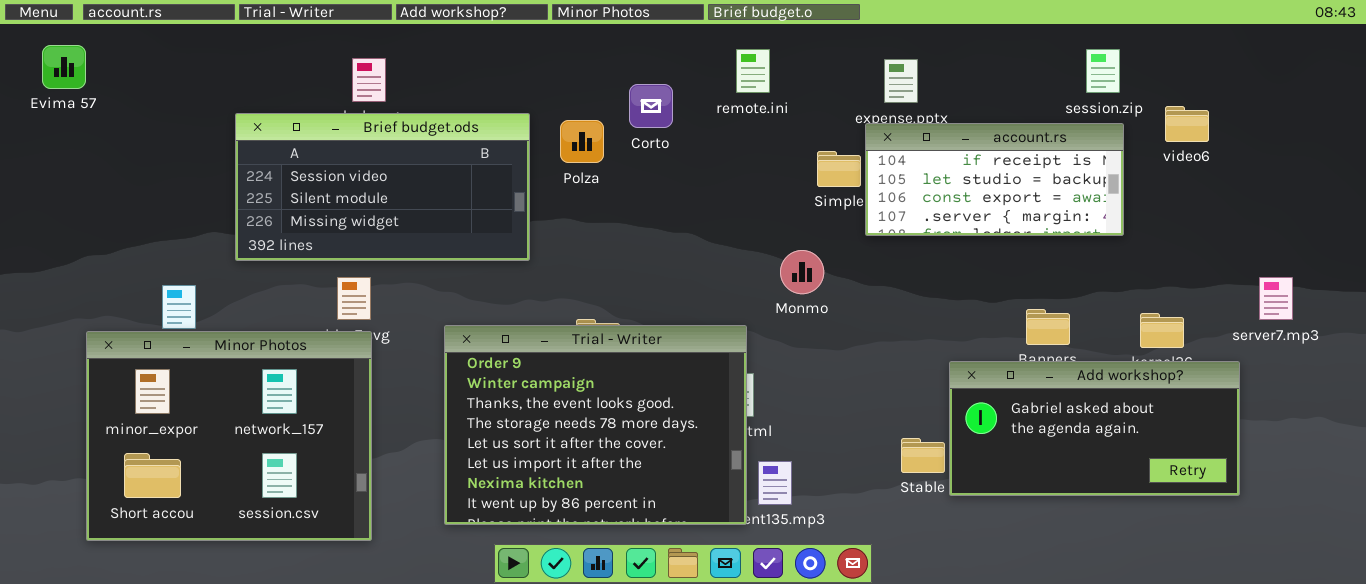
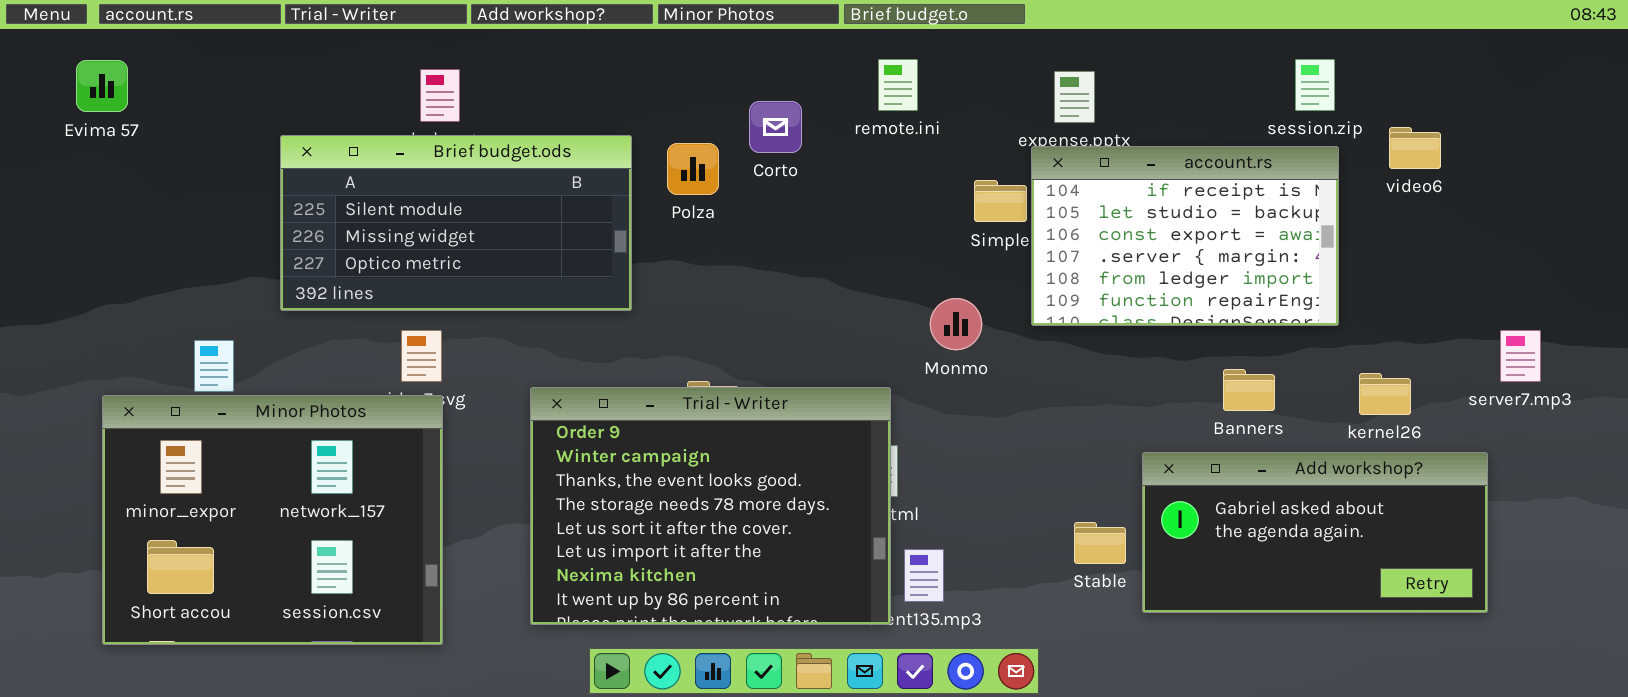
Evima 57: [42,45,86,89] -> [76,60,128,112], moved
Brief budget.ods: [235,113,530,261] -> [280,135,632,311], scrolled down 1 row
account.rs: [865,123,1124,236] -> [1031,146,1339,326], resized
Add workshop?: [949,361,1240,496] -> [1142,452,1488,613], moved

